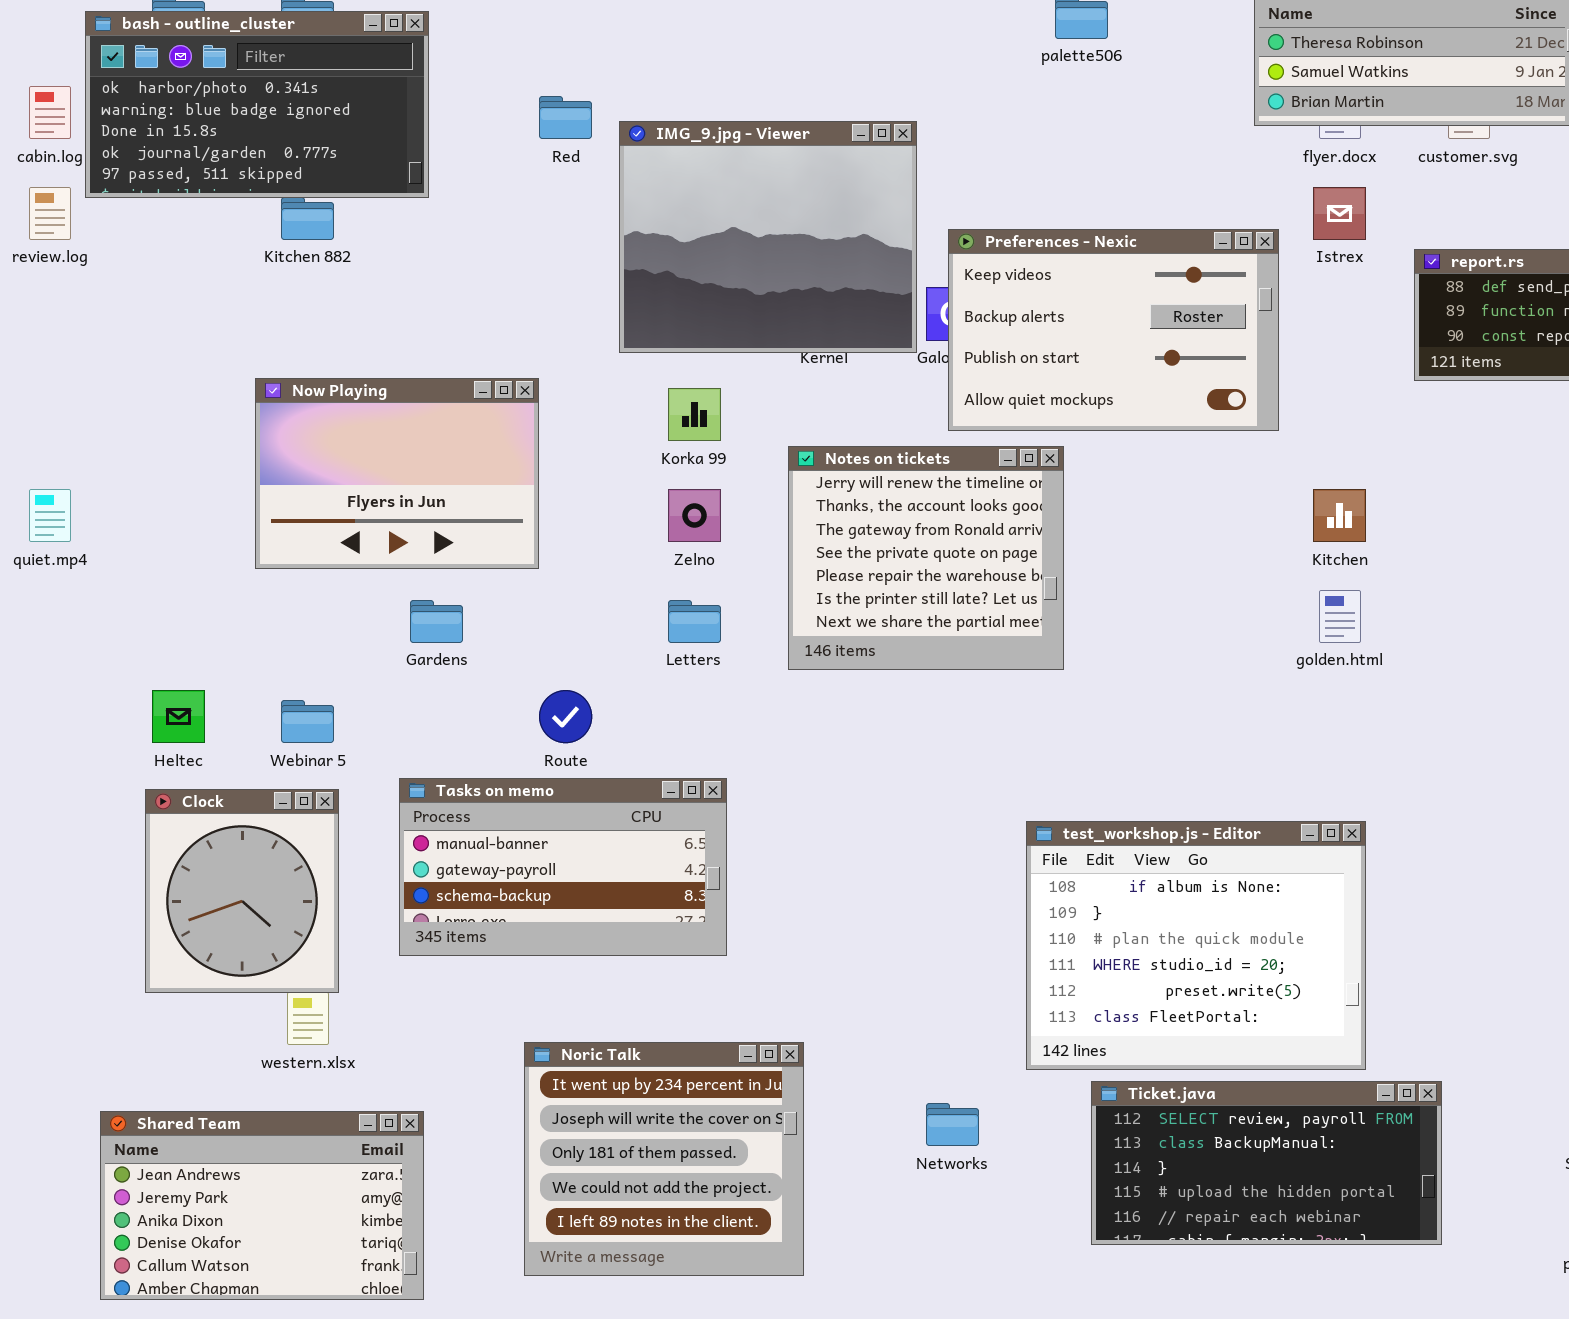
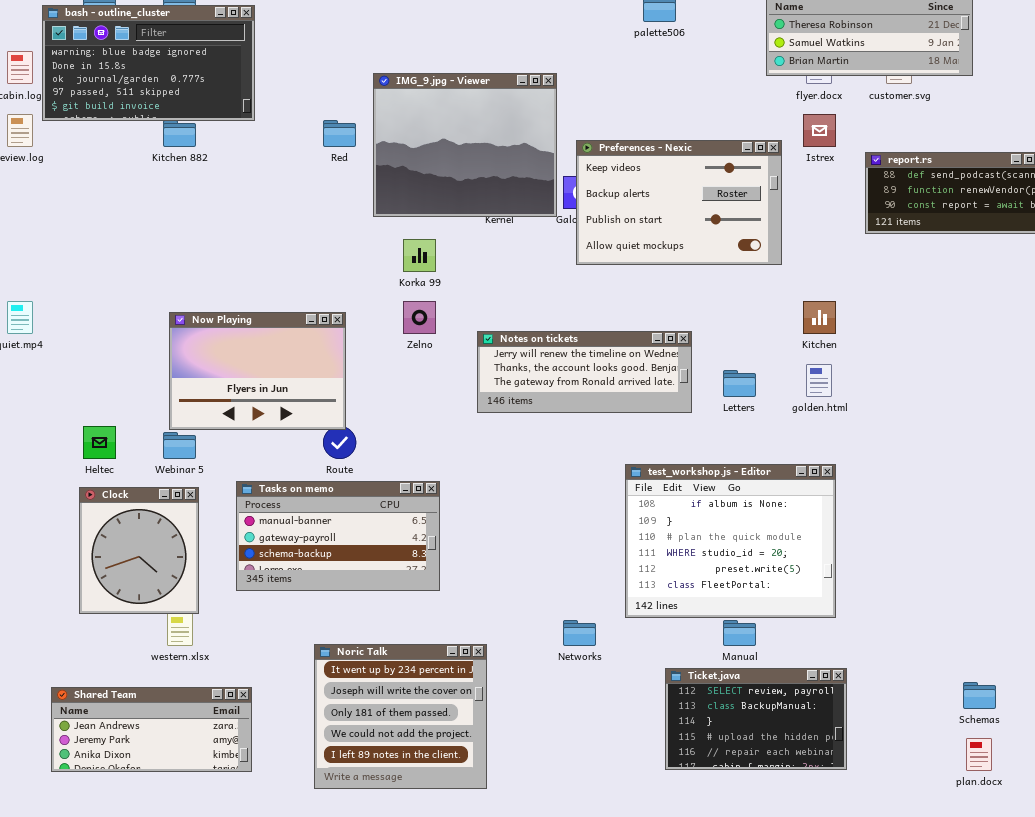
bash - outline_cluster: [85,11,429,198] -> [42,5,255,121], scrolled down 1 row
Red: [539,96,592,139] -> [323,120,356,147], moved
Now Playing: [255,378,539,569] -> [169,312,346,430], moved
Notes on tickets: [788,446,1064,670] -> [477,331,692,413], resized
Letters: [668,600,721,643] -> [723,370,756,397], moved
test_workshop.js - Editor: [1026,821,1366,1070] -> [625,464,836,618], moved
Ticket.java: [1091,1081,1442,1245] -> [665,668,847,770], resized
Networks: [926,1103,979,1146] -> [563,620,596,646], moved
Shared Team: [100,1111,424,1300] -> [51,687,252,772], resized

